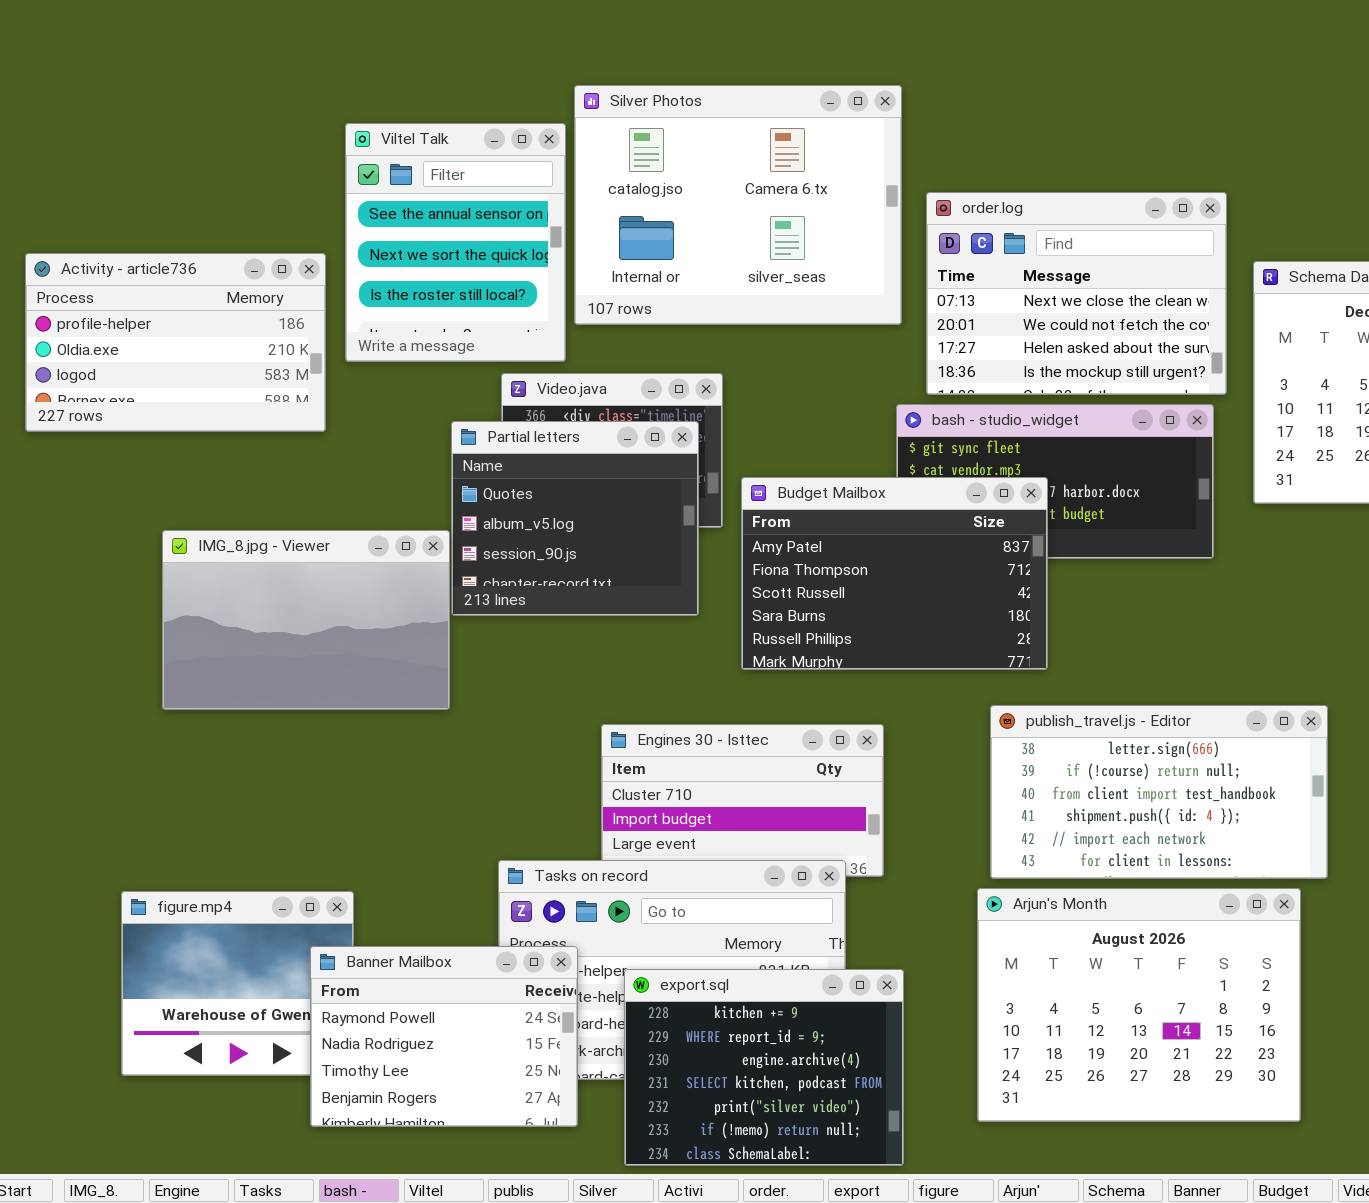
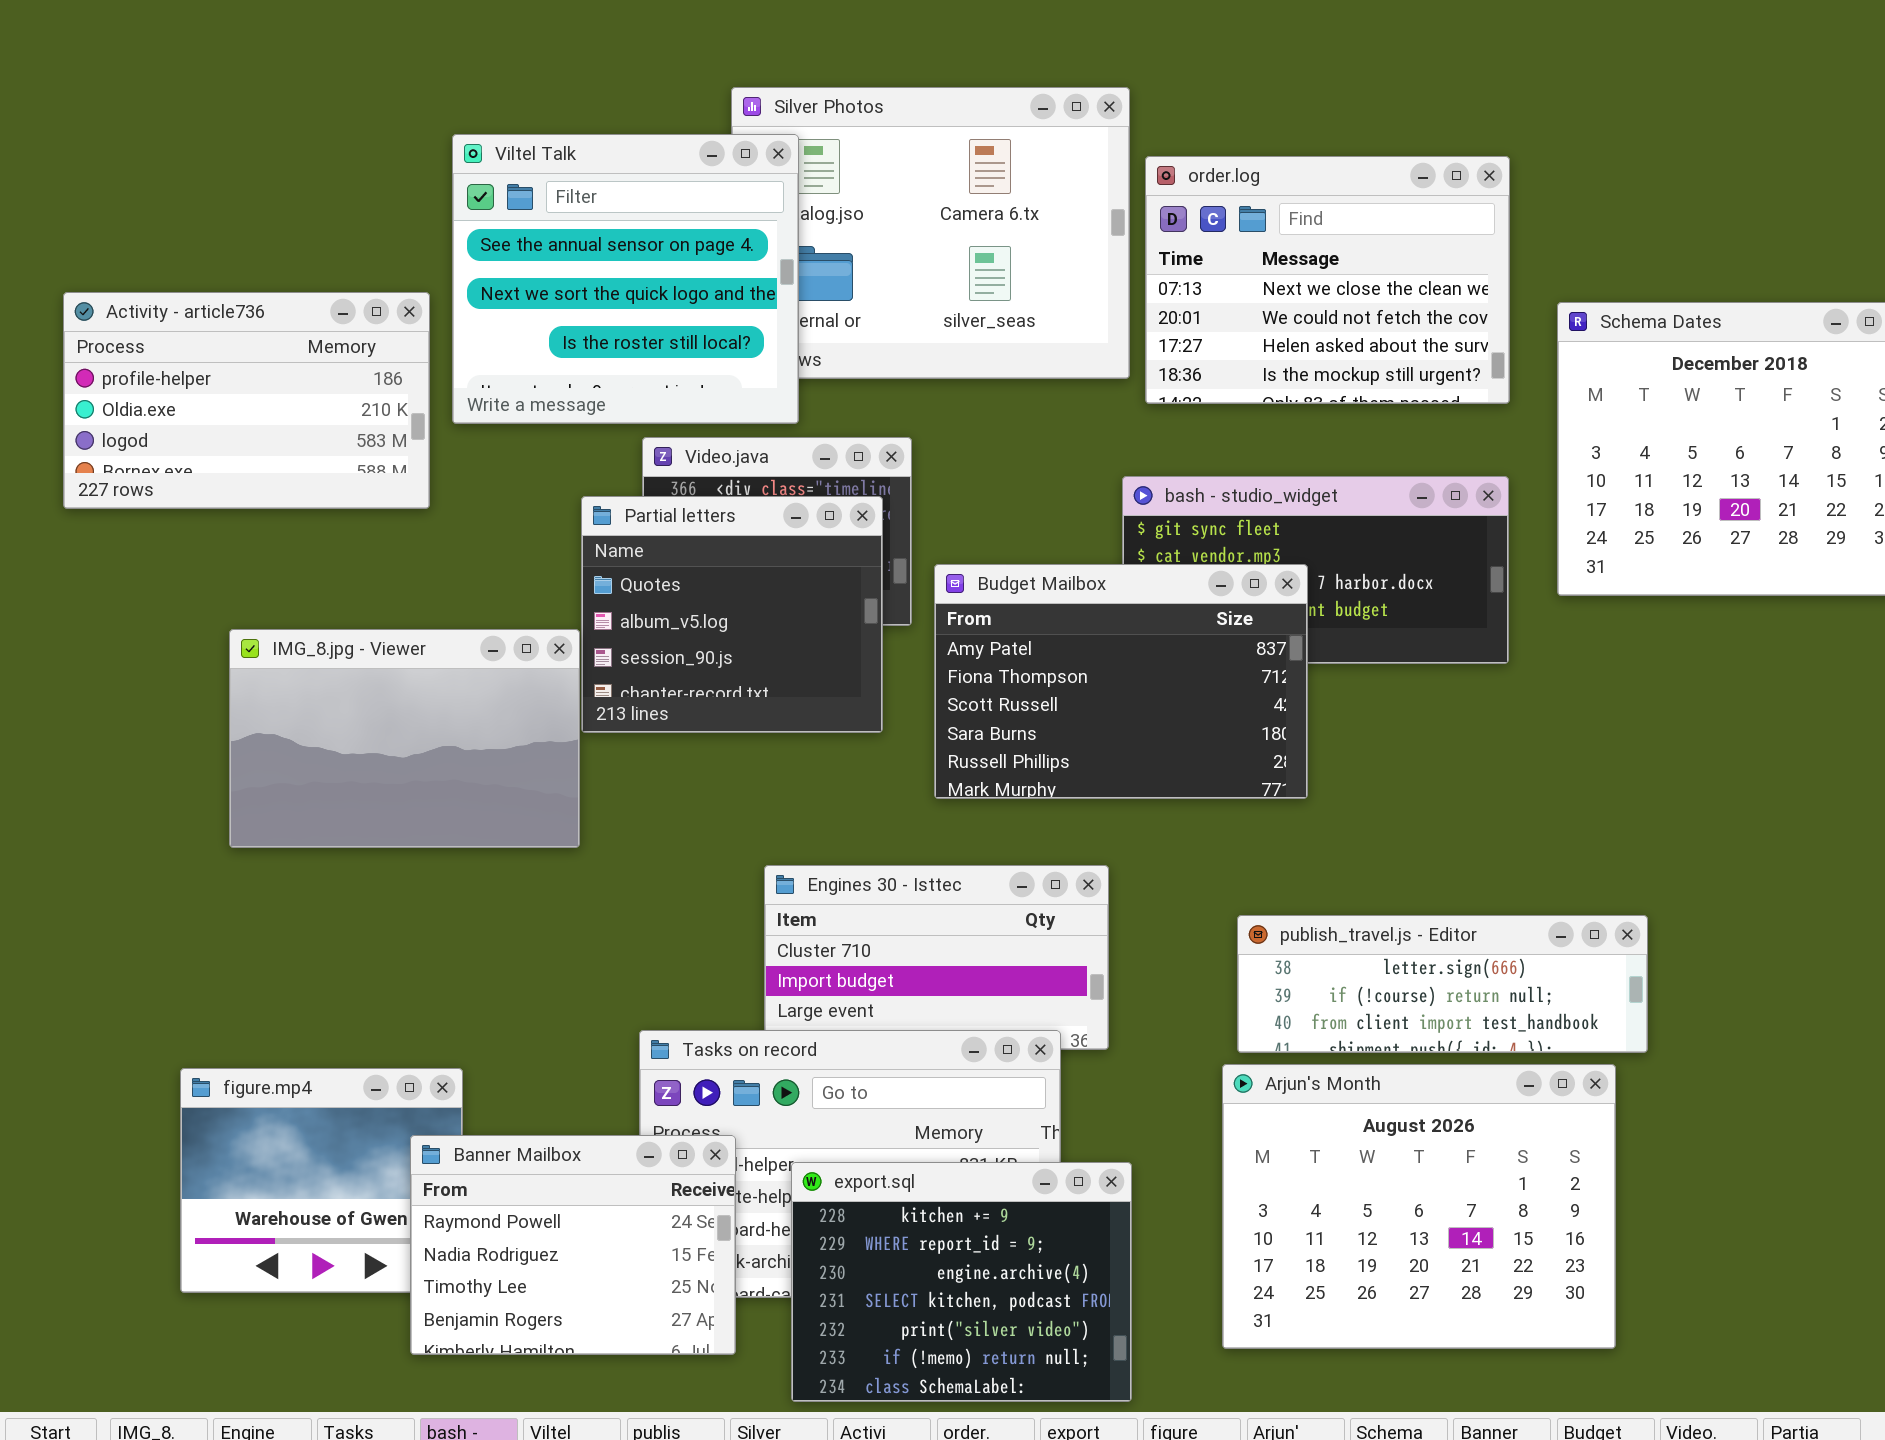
Viltel Talk: [345,123,566,362] -> [452,134,799,424], resized
order.log: [926,192,1227,395] -> [1145,156,1510,404], moved
publish_travel.js - Editor: [990,705,1328,879] -> [1237,915,1648,1053], resized

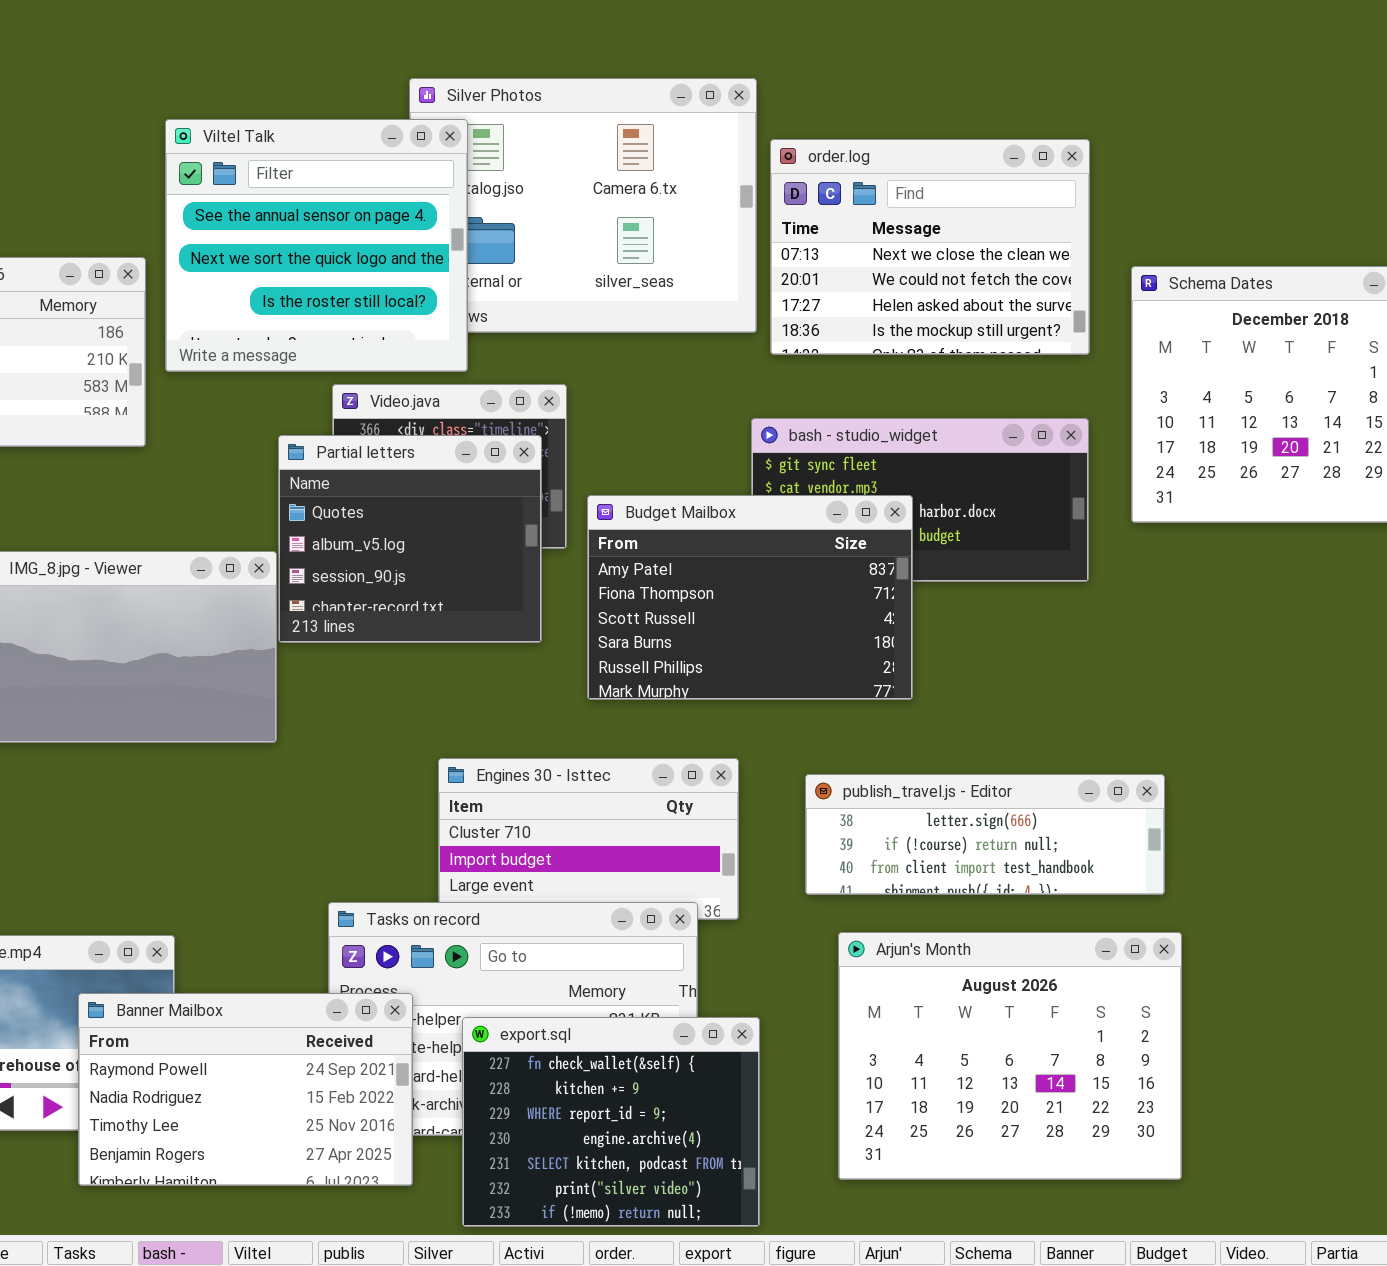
publish_travel.js - Editor: [1237,915,1648,1053] -> [805,774,1165,895], moved
Banner Mailbox: [410,1135,736,1355] -> [78,993,413,1186], resized
export.sql: [791,1162,1132,1402] -> [462,1017,760,1227], scrolled up 1 row

